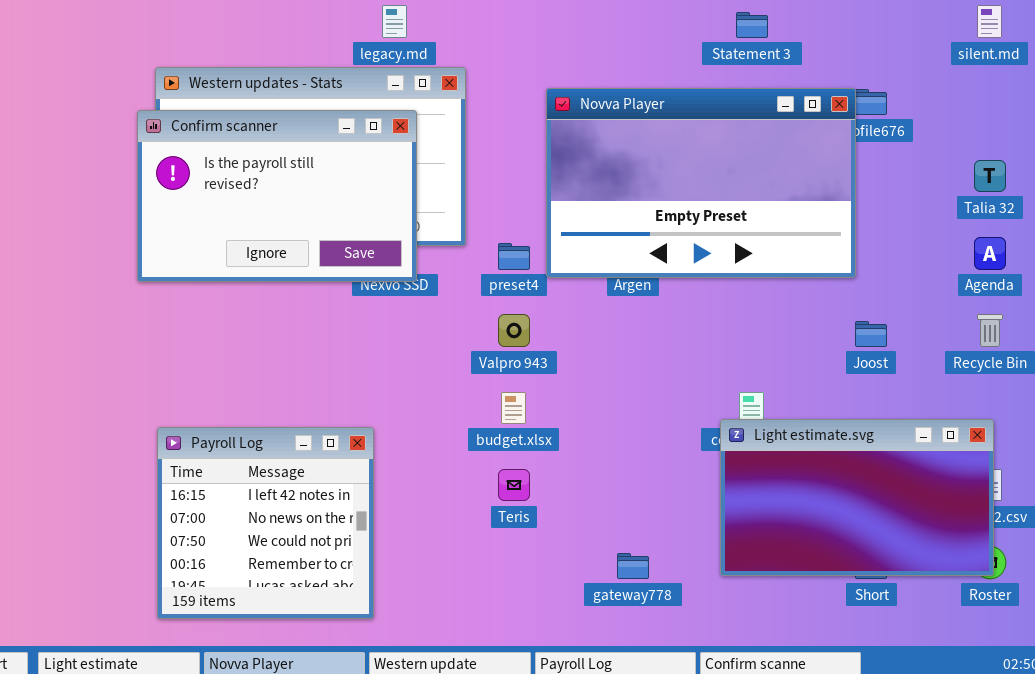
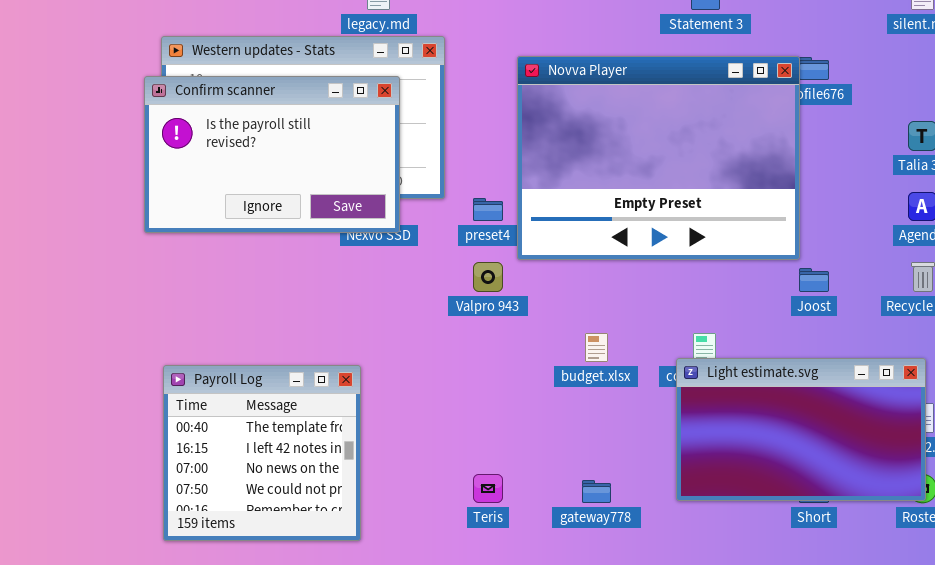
Novva Player: [546,88,856,278] -> [517,56,800,260], resized
budget.xlsx: [501,392,526,424] -> [585,333,608,362], moved
Payroll Log: [157,427,374,619] -> [163,365,361,541], scrolled up 1 row
Teris: [498,469,530,501] -> [473,474,503,503], moved

